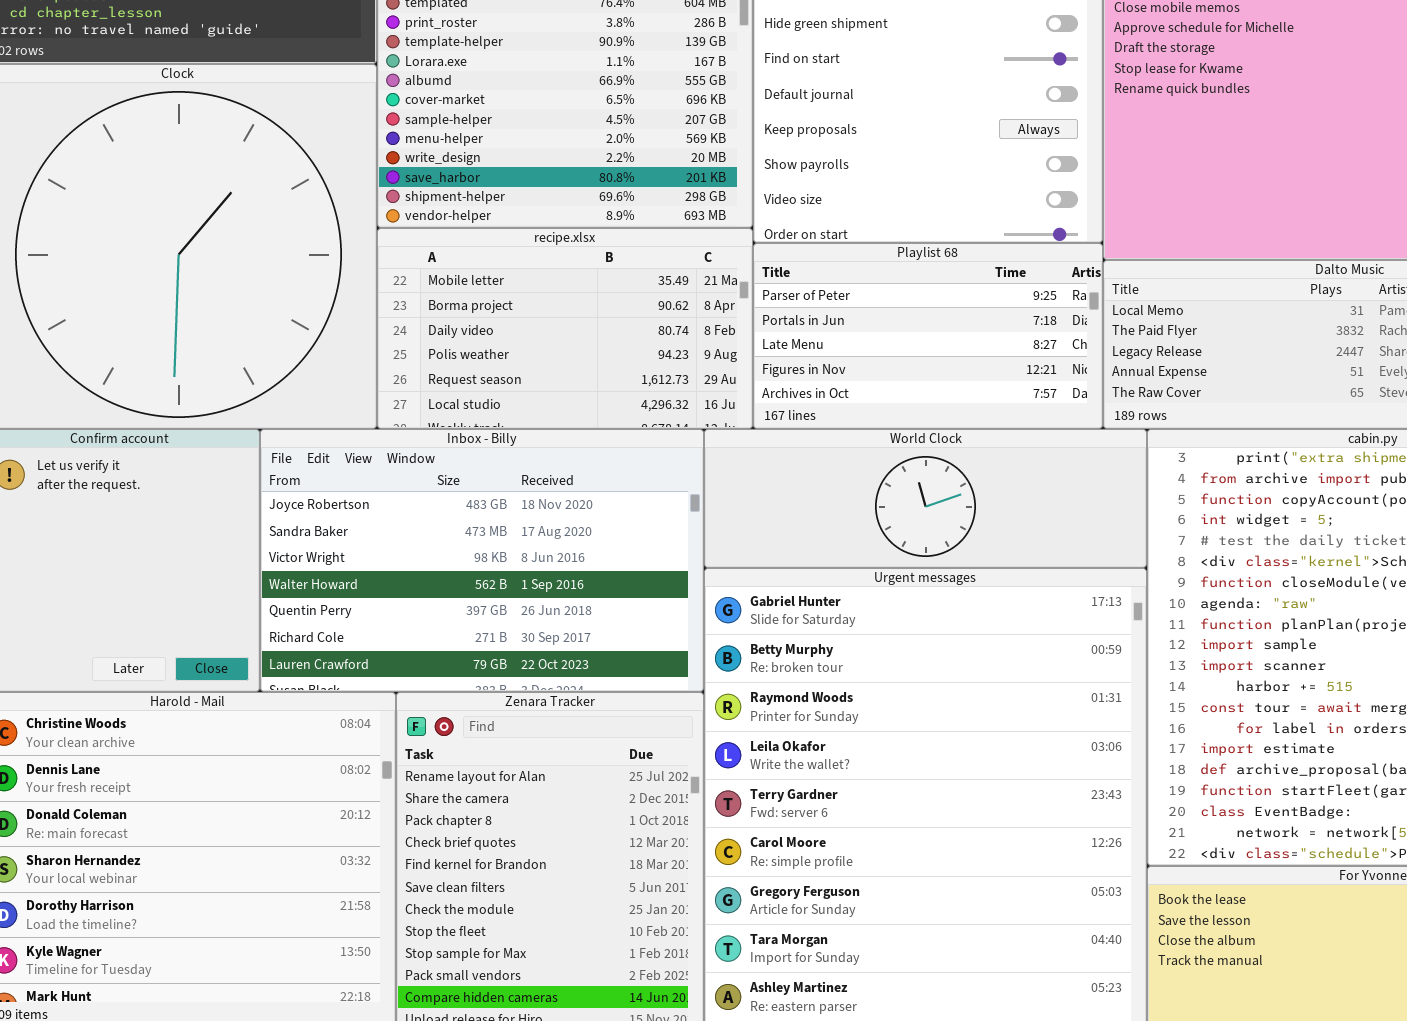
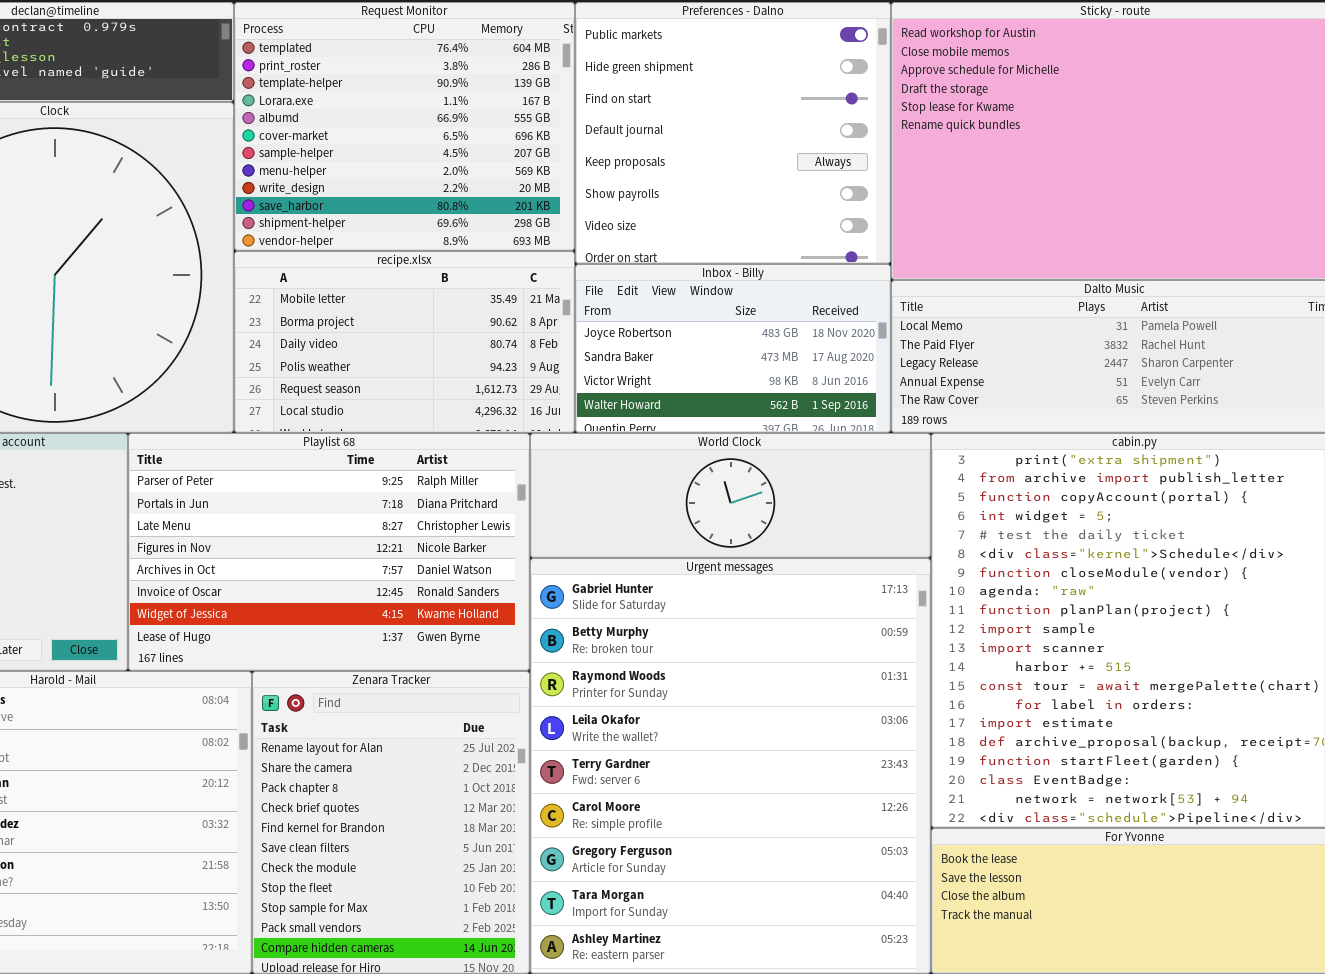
Playlist 68: [753,243,1103,429] -> [128,433,530,671], moved, resized
Inbox - Billy: [260,429,704,692] -> [575,264,891,433], moved, resized

